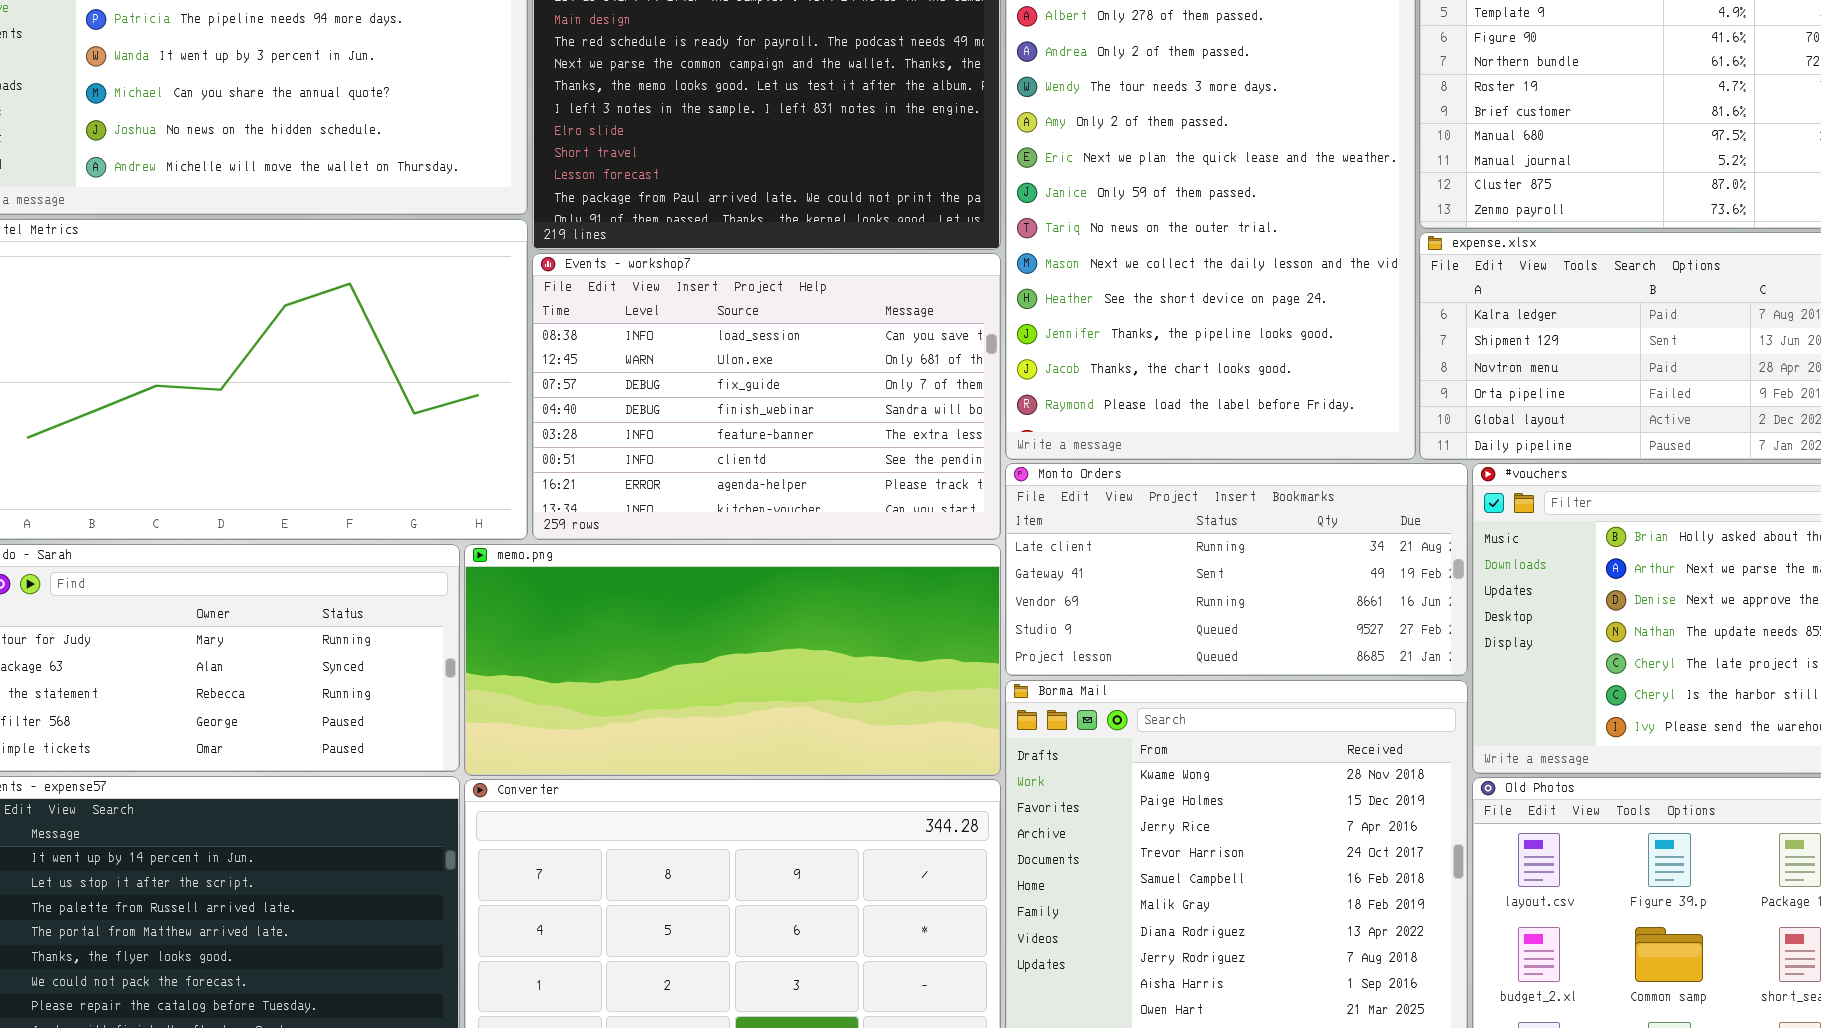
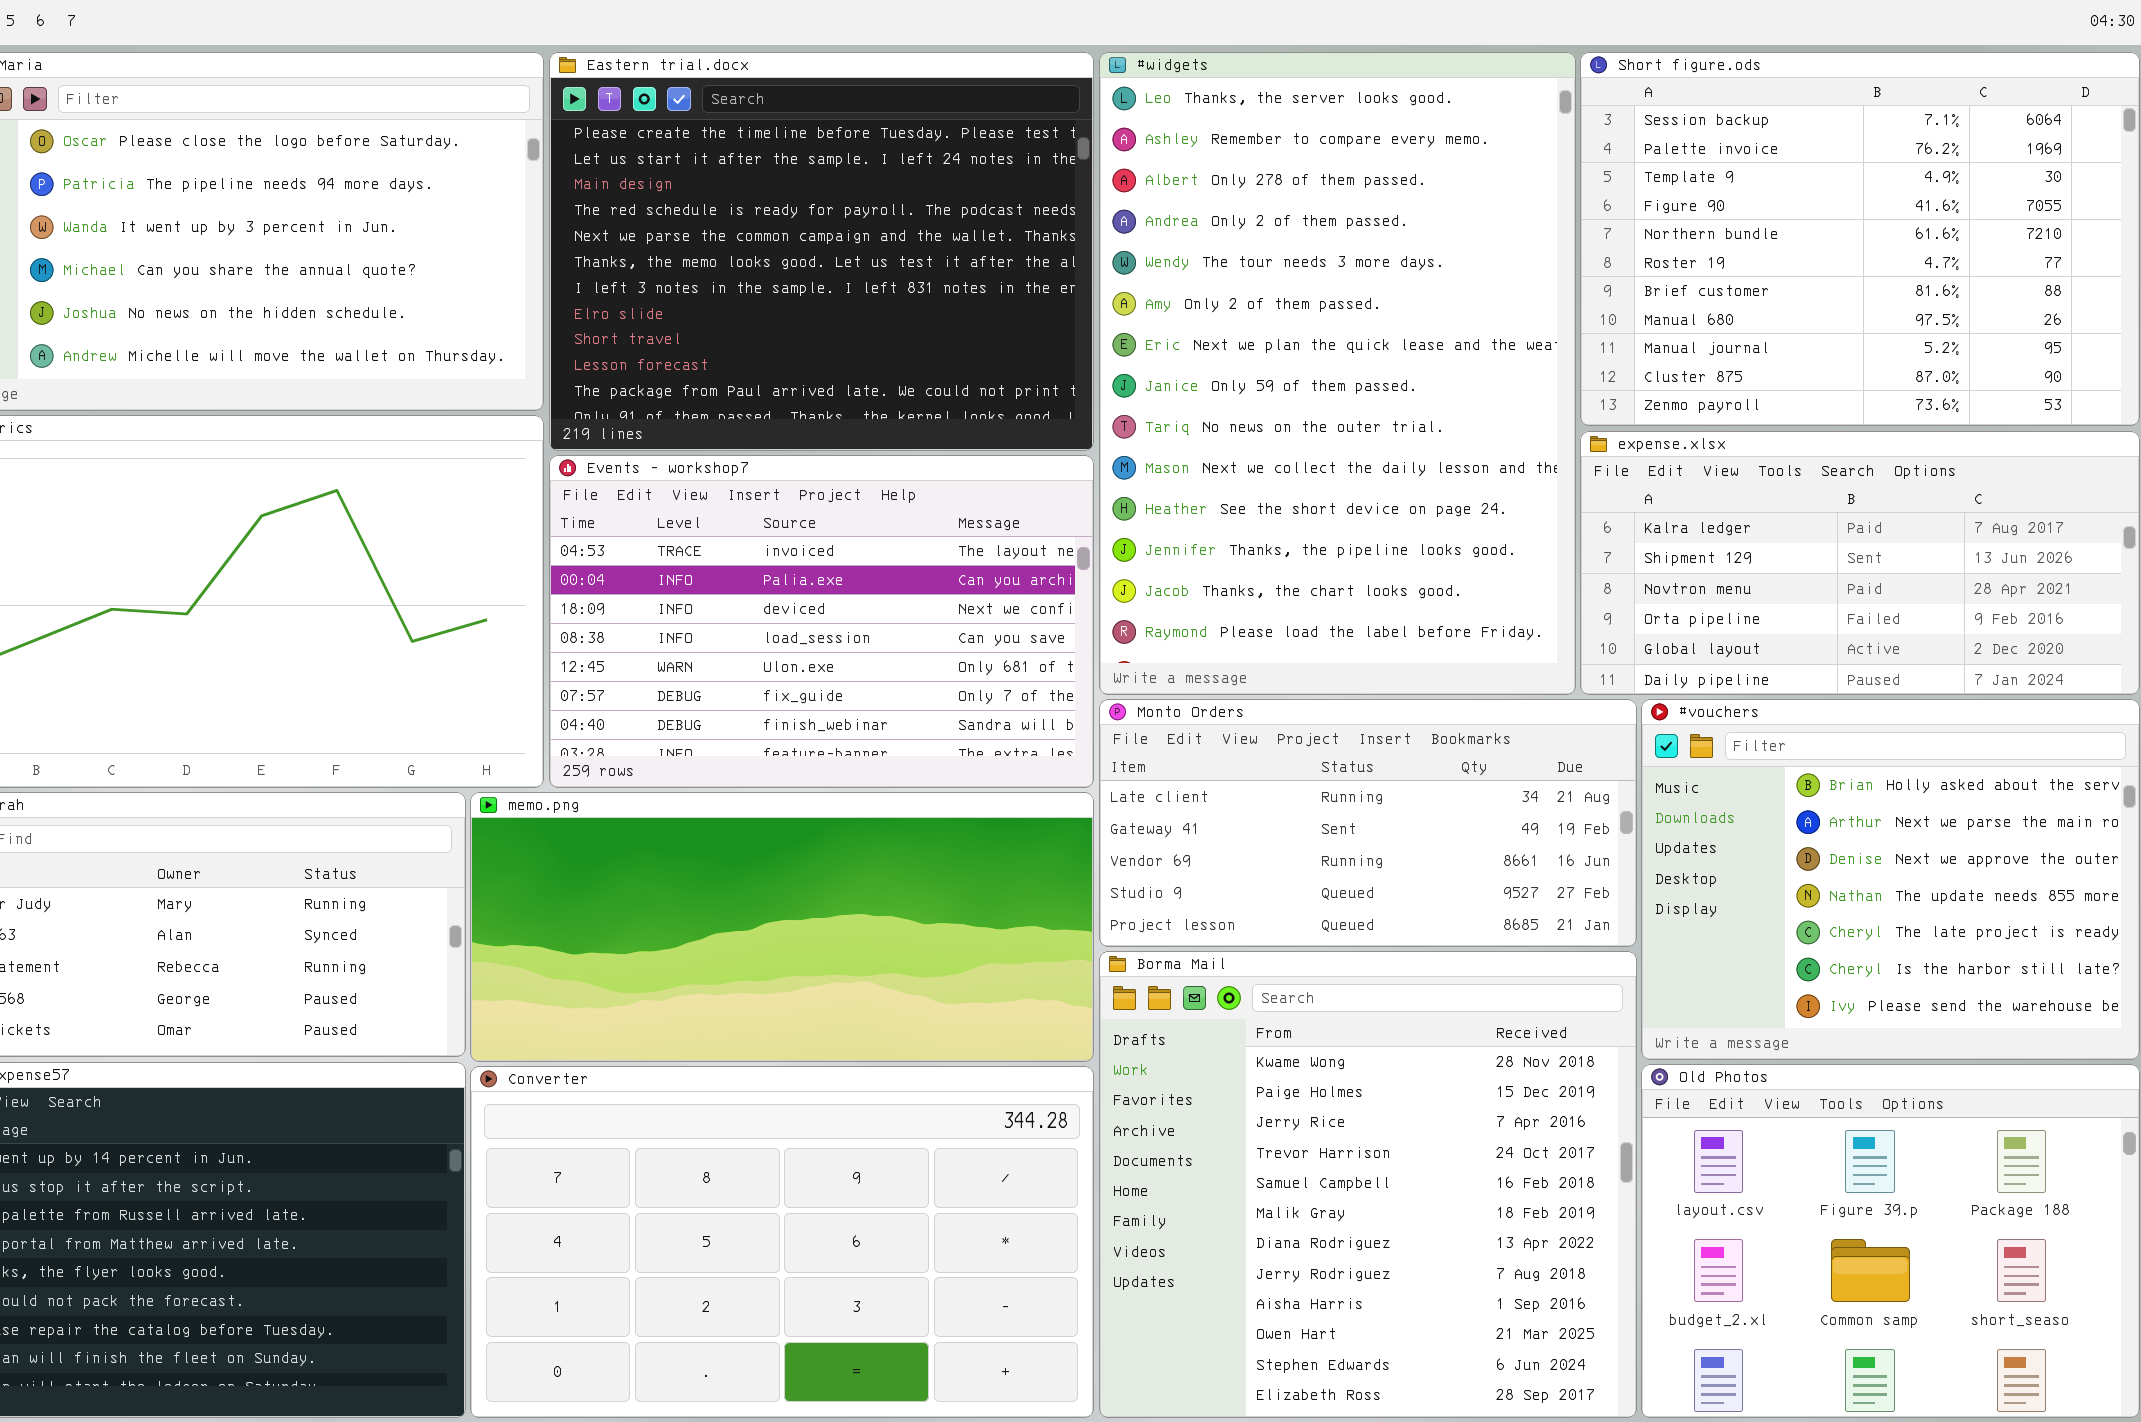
Events - workshop7: [532,253,1001,540] -> [549,455,1094,788], scrolled up 3 rows

